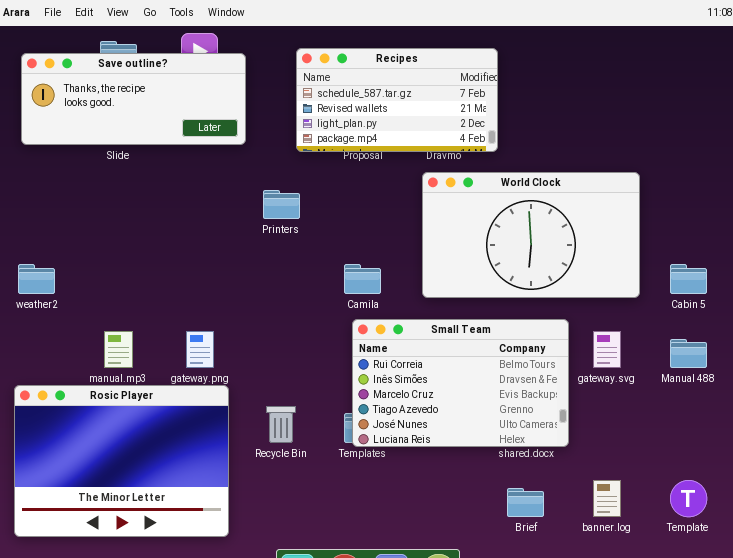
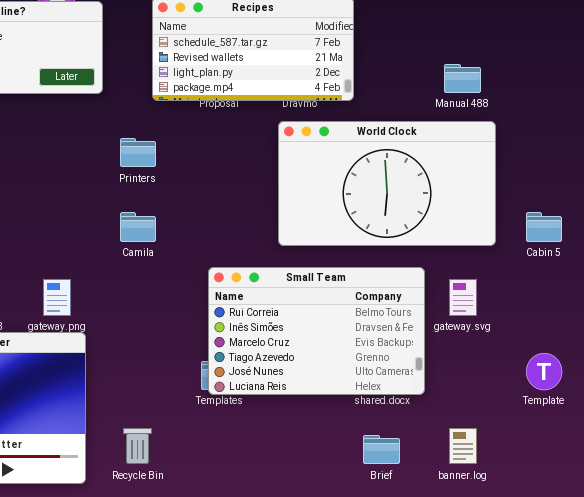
Camila: [344,264,381,294] -> [120,212,156,242], moved
Manual 488: [670,339,707,368] -> [444,64,481,93], moved
Recycle Bin: [266,406,296,443] -> [123,428,152,464], moved
Template: [670,480,707,517] -> [526,353,562,390], moved

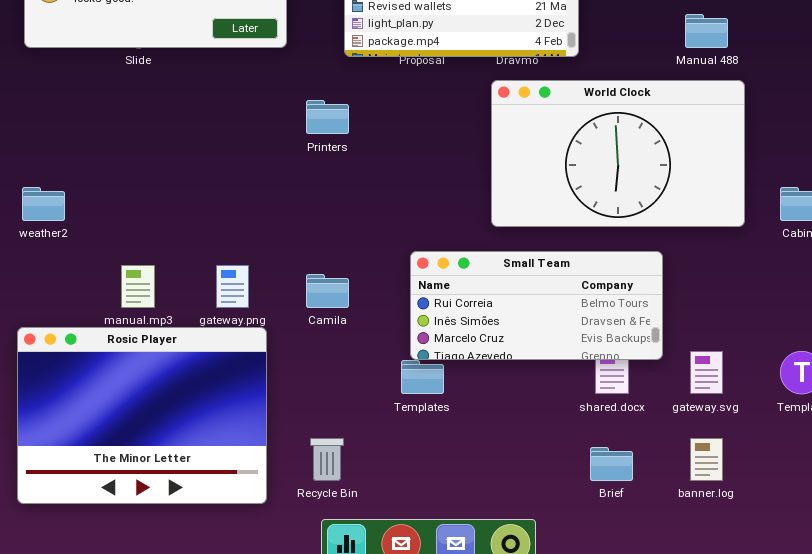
Camila: [120,212,156,242] -> [306,274,349,308], moved
Small Team: [208,267,425,395] -> [410,251,663,360], resized
gateway.svg: [449,279,477,316] -> [690,351,723,394], moved

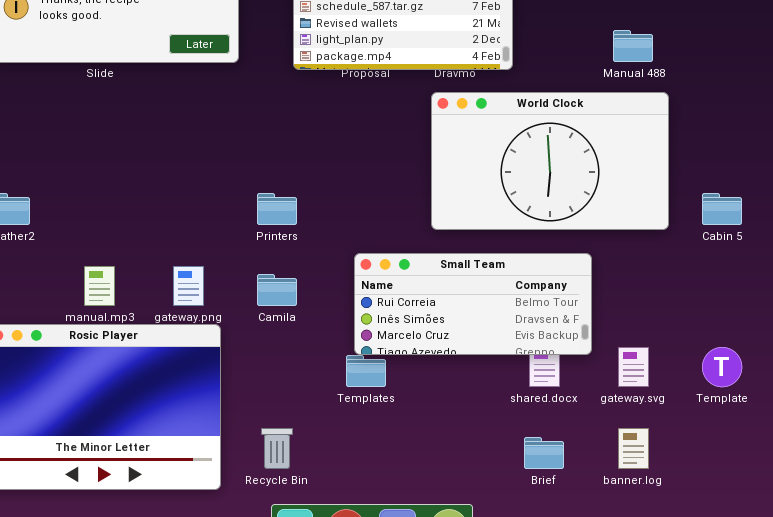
Printers: [306,100,349,134] -> [257,193,297,225], moved

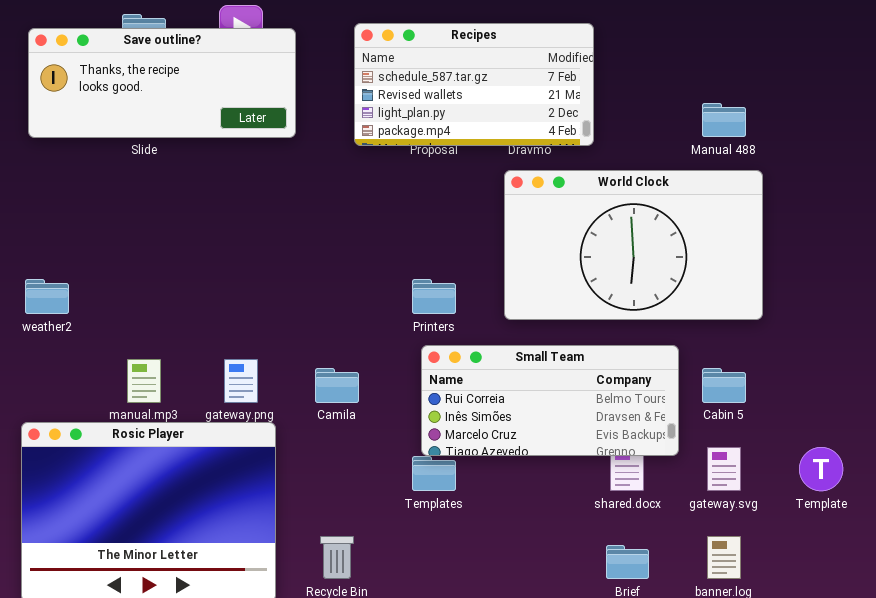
Printers: [257,193,297,225] -> [412,279,456,314], moved
Cabin 5: [702,193,742,225] -> [702,368,746,403], moved

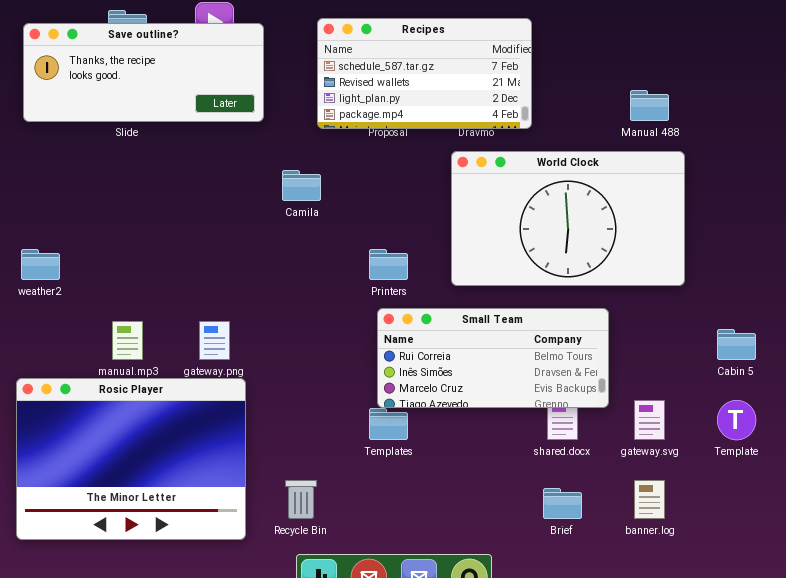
Camila: [315,368,359,403] -> [282,170,321,201], moved
Cabin 5: [702,368,746,403] -> [717,329,756,360], moved

